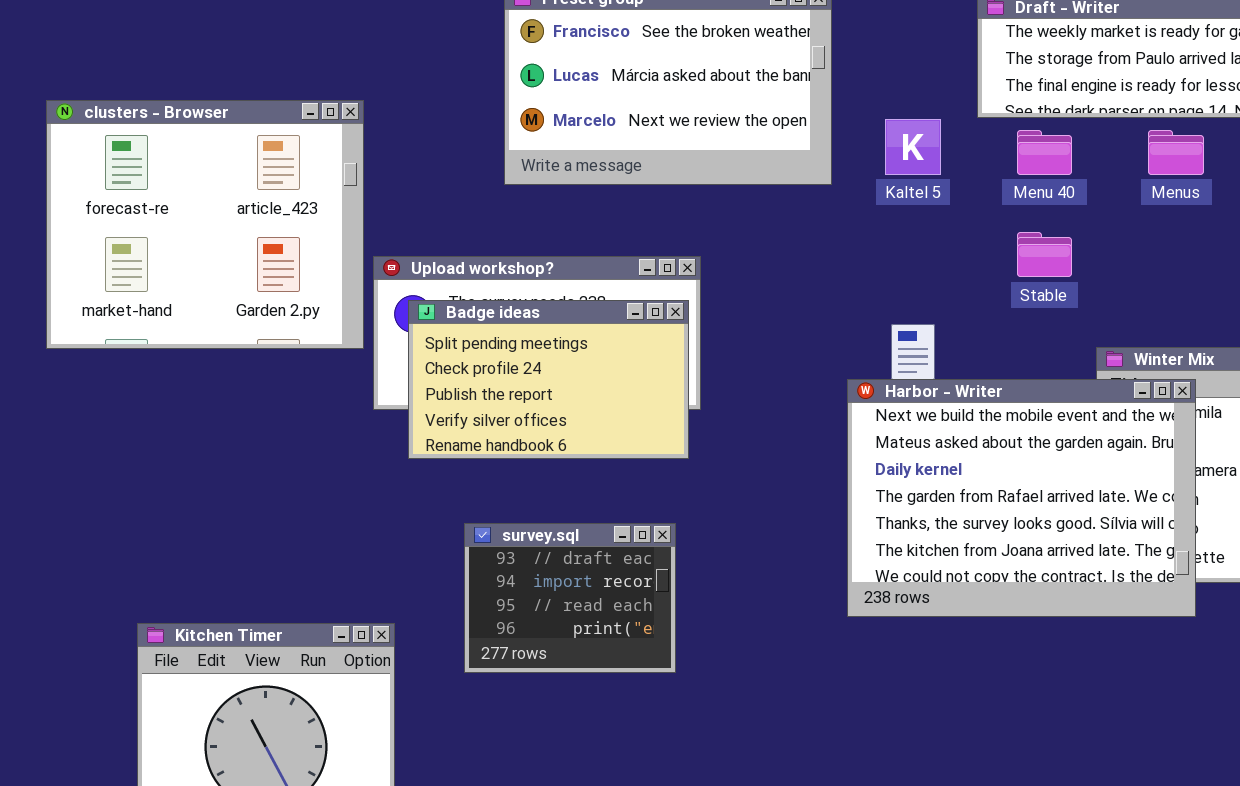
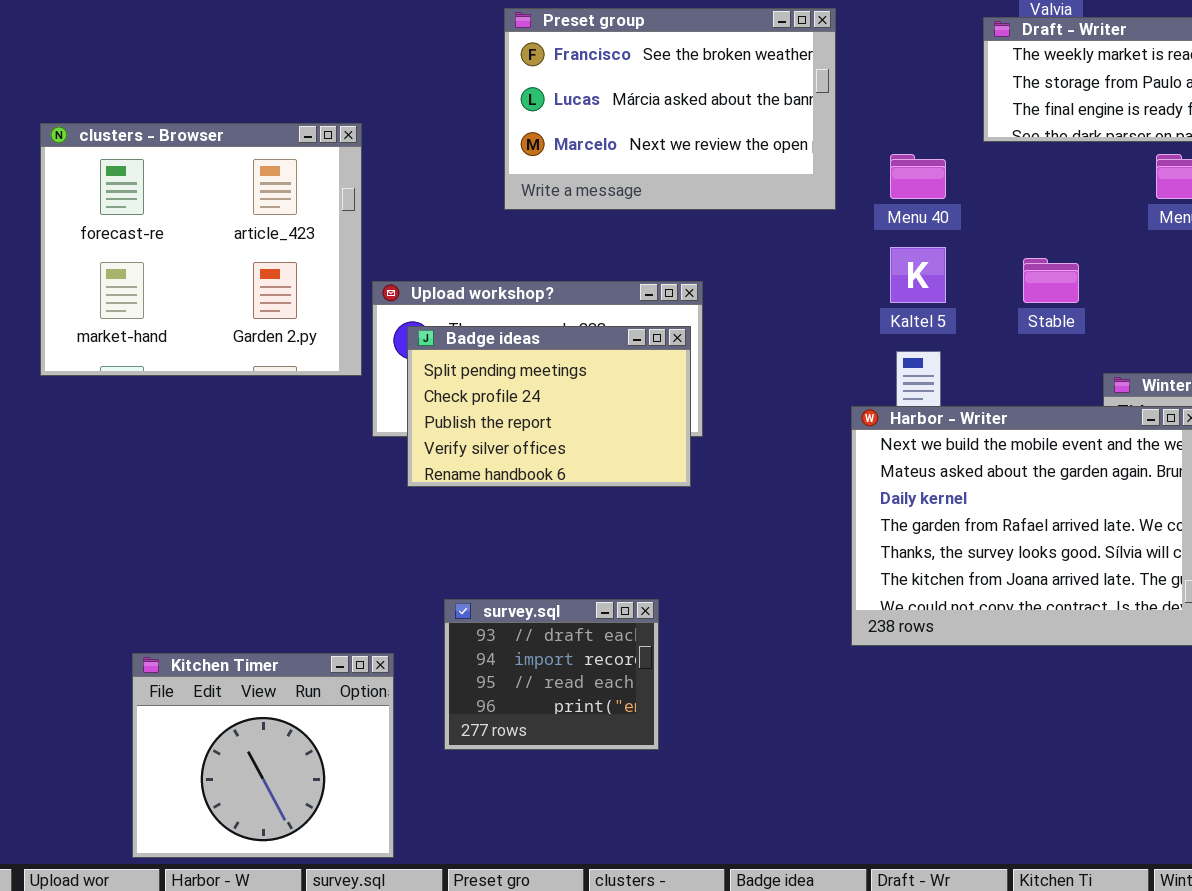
Kaltel 5: [885,119,941,175] -> [890,247,946,303], moved
Menu 40: [1017,130,1072,175] -> [890,154,946,199], moved
survey.sql: [464,523,676,673] -> [444,599,659,750], moved

